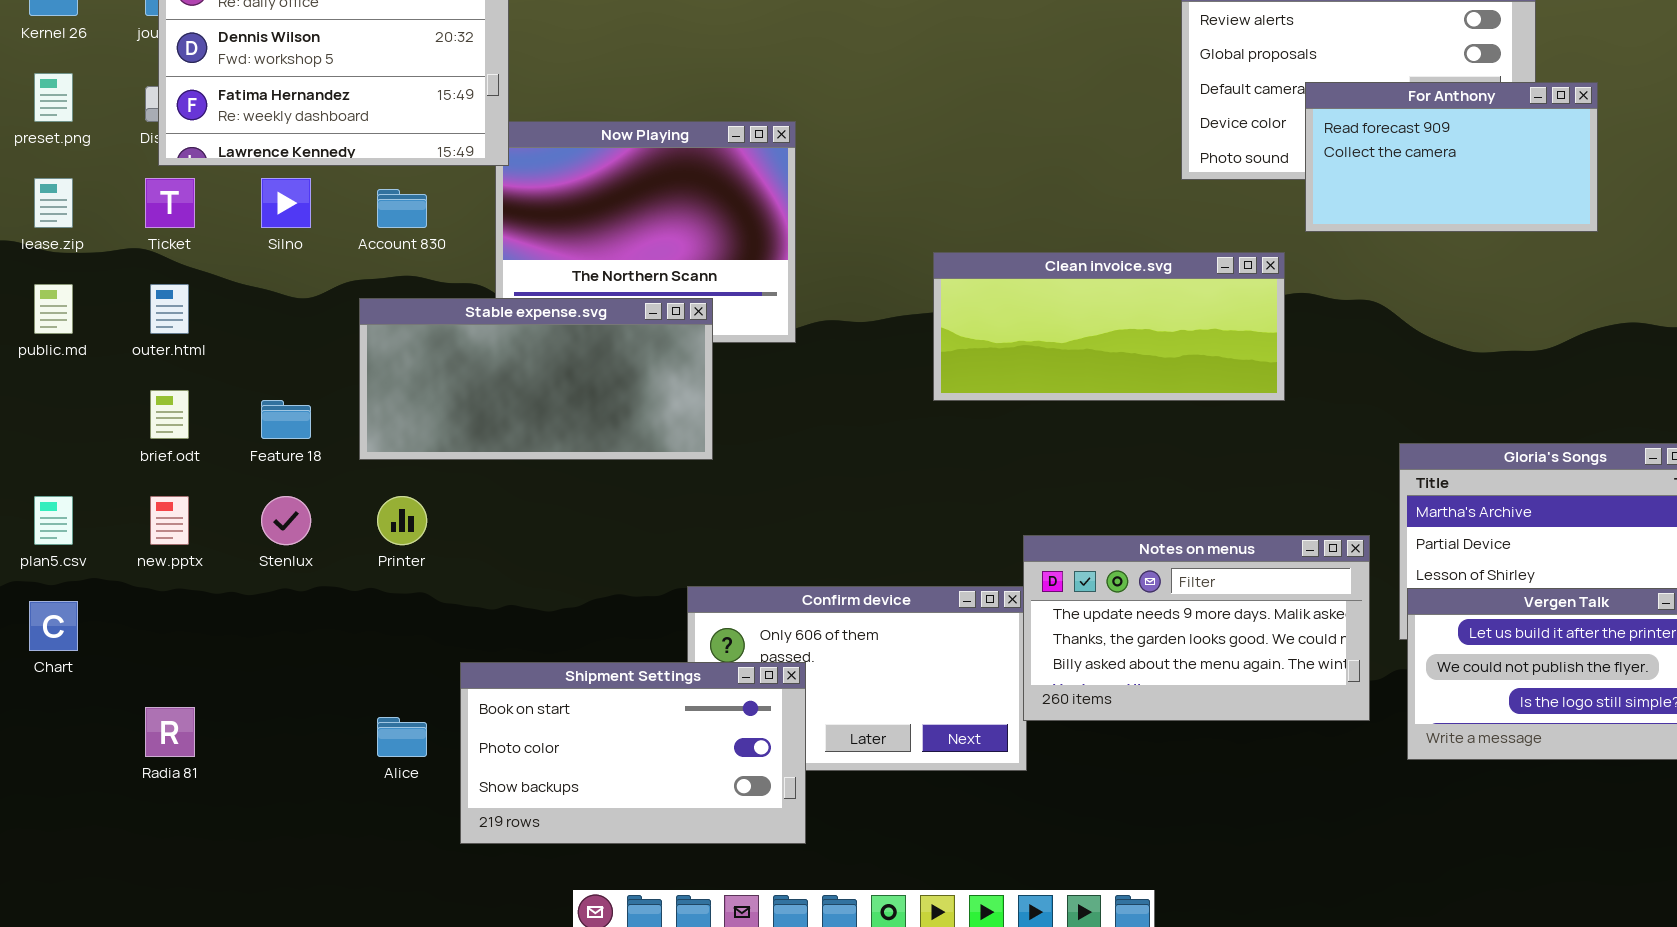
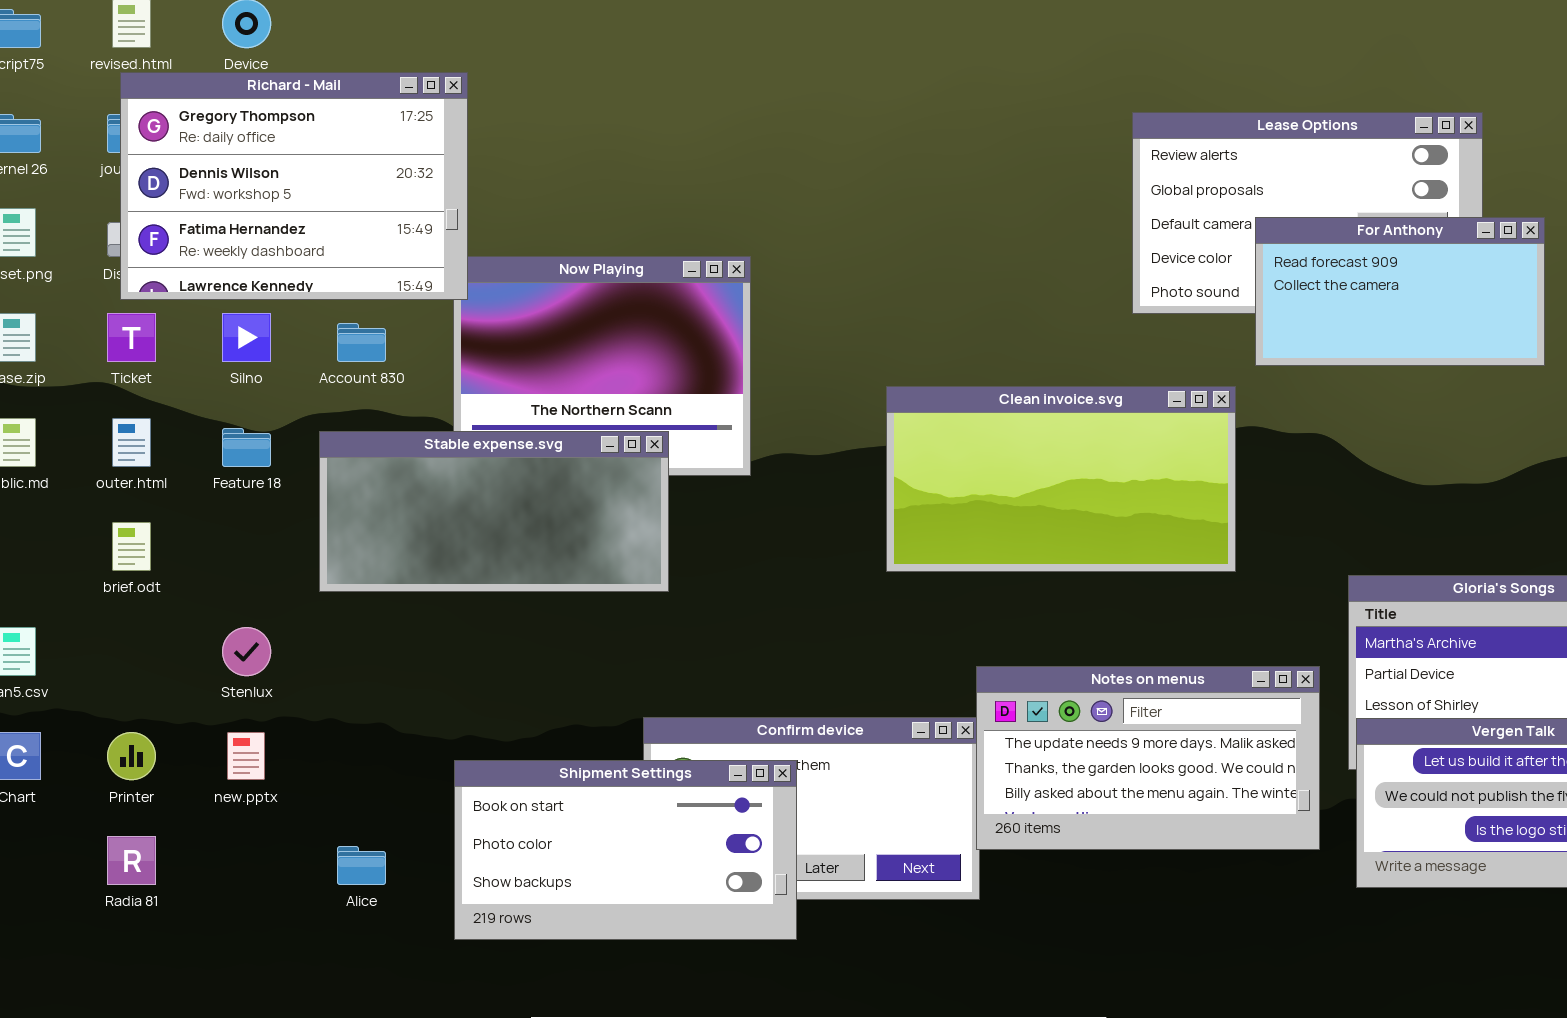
Clean invoice.svg: [933,252,1285,401] -> [886,386,1236,572], resized
Feature 18: [261,400,311,439] -> [222,428,271,467], moved
new.pptx: [150,496,189,545] -> [227,732,265,780], moved
Printer: [377,496,427,545] -> [107,732,156,780], moved
Shipment Settings: [460,662,806,844] -> [454,760,797,940], moved

